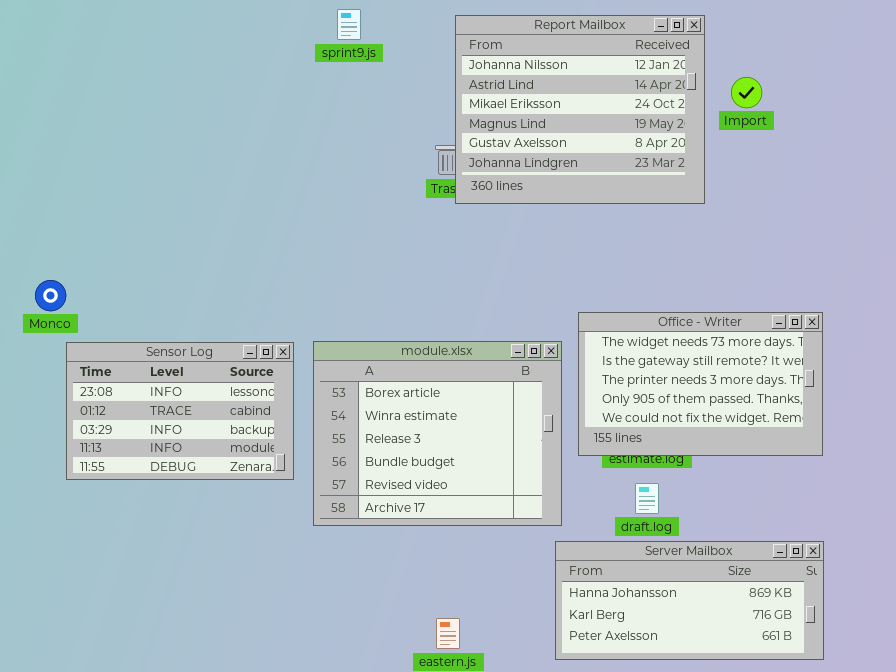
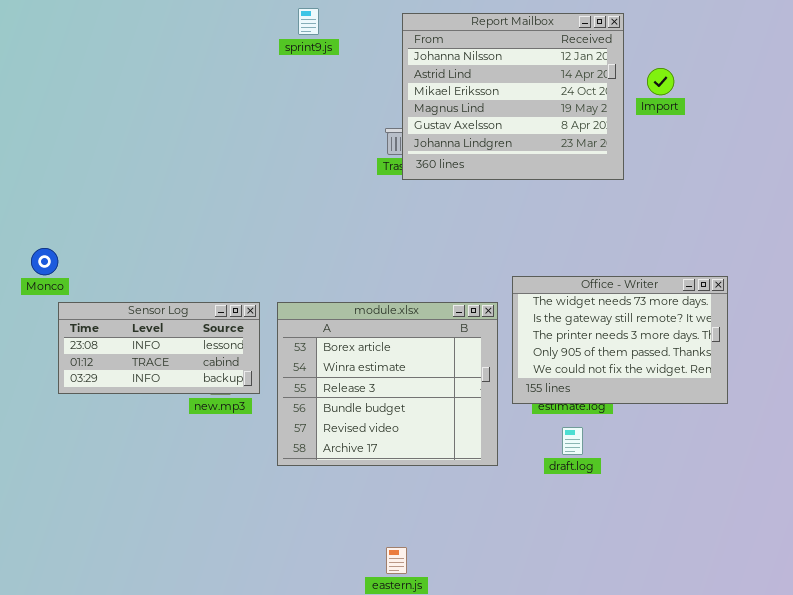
Sensor Log: [66,342,294,480] -> [58,302,260,394], resized
Server Mailbox: [555,541,824,660] -> none, closed

